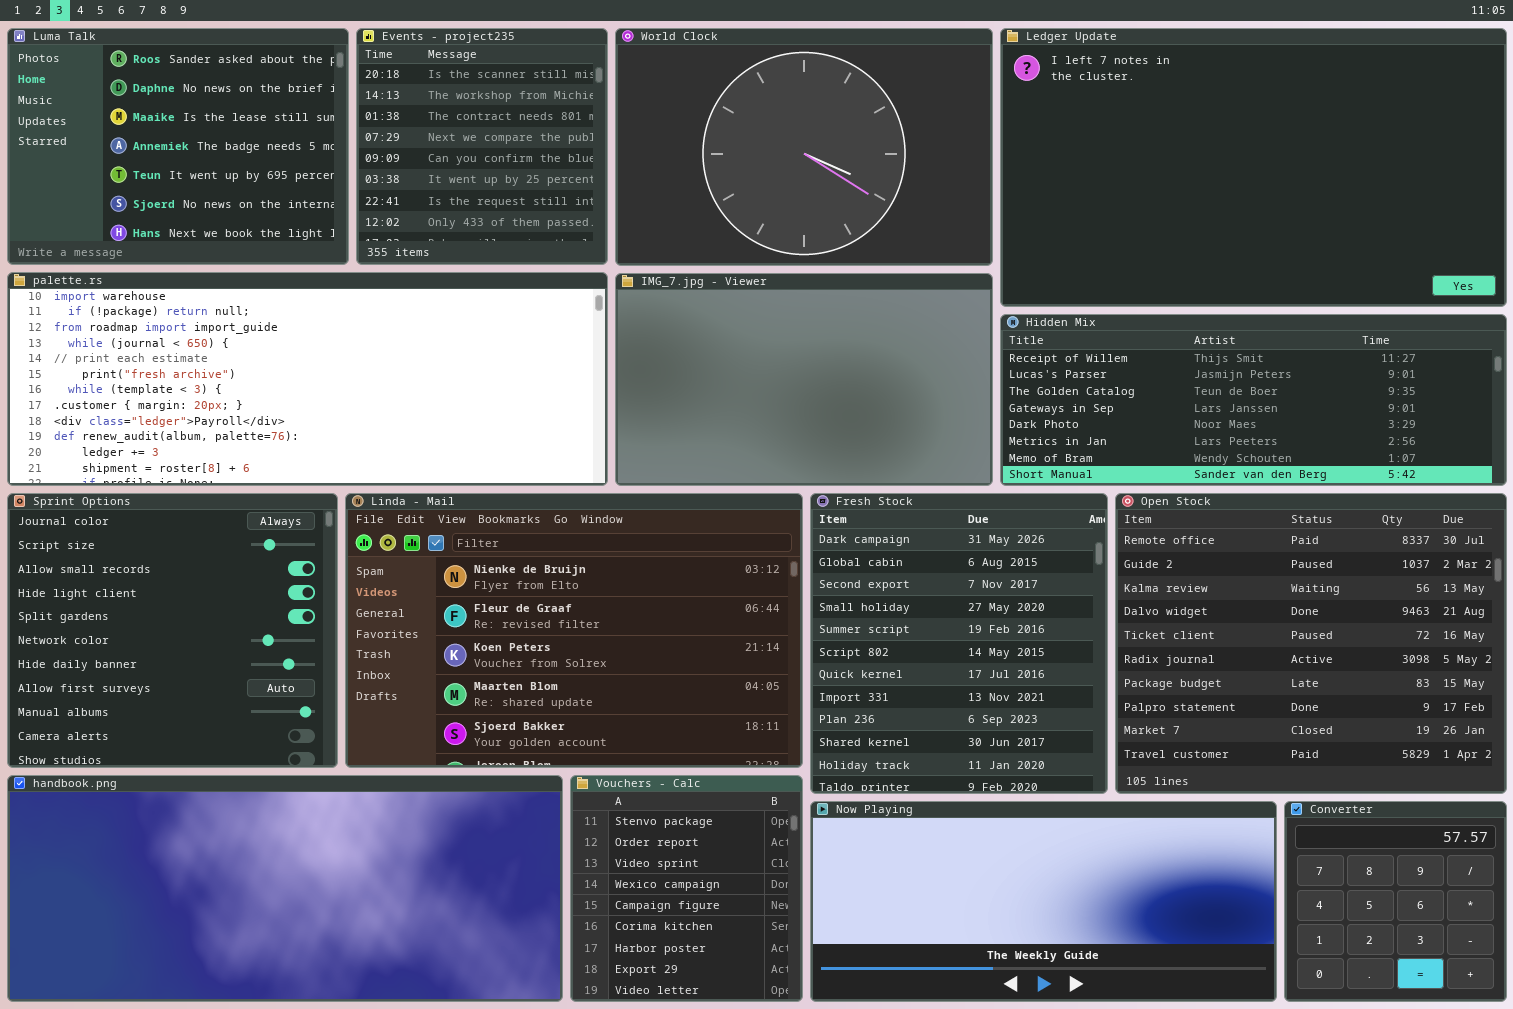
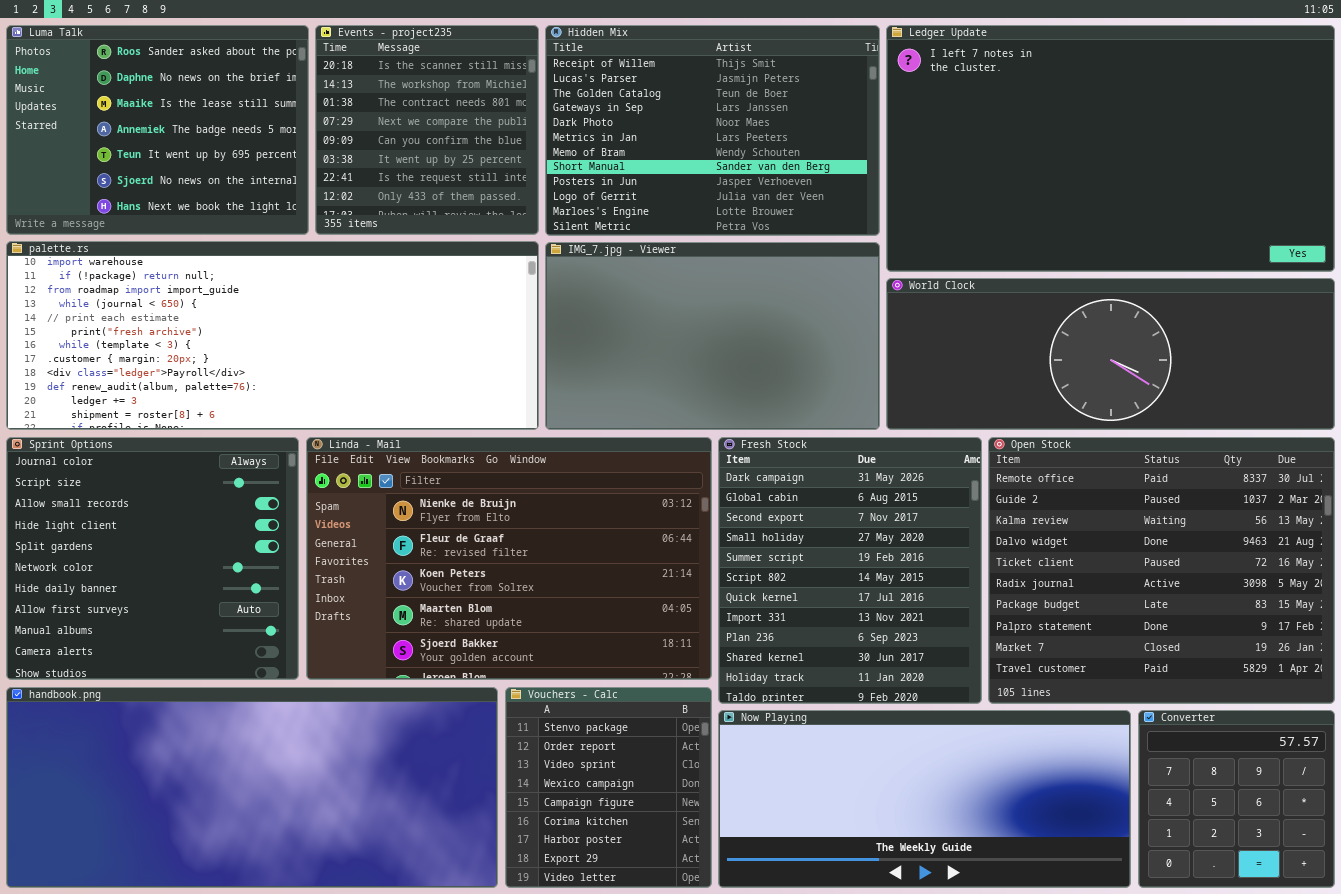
World Clock: [615,28,993,266] -> [886,278,1335,430], moved, resized
Hidden Mix: [1000,314,1507,486] -> [545,25,880,236], moved, resized

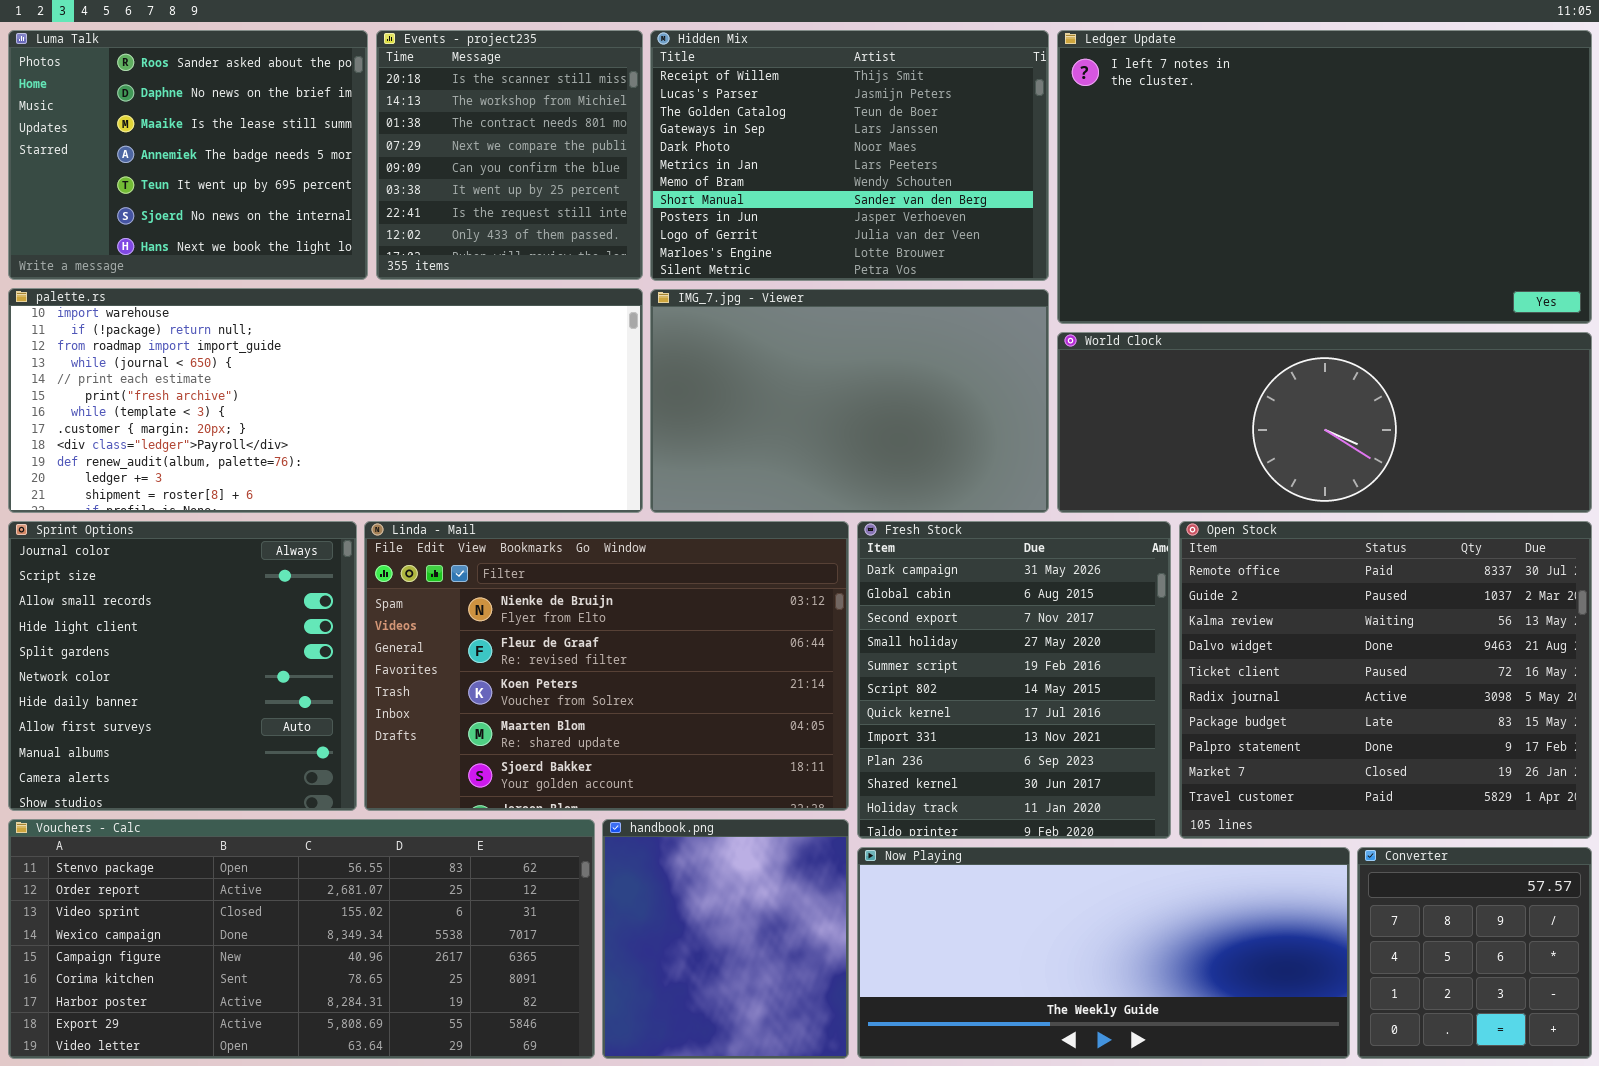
handbook.png: [6,687,498,888] -> [602,819,849,1059], moved, resized
Vouchers - Calc: [505,687,712,888] -> [8,819,595,1059], moved, resized

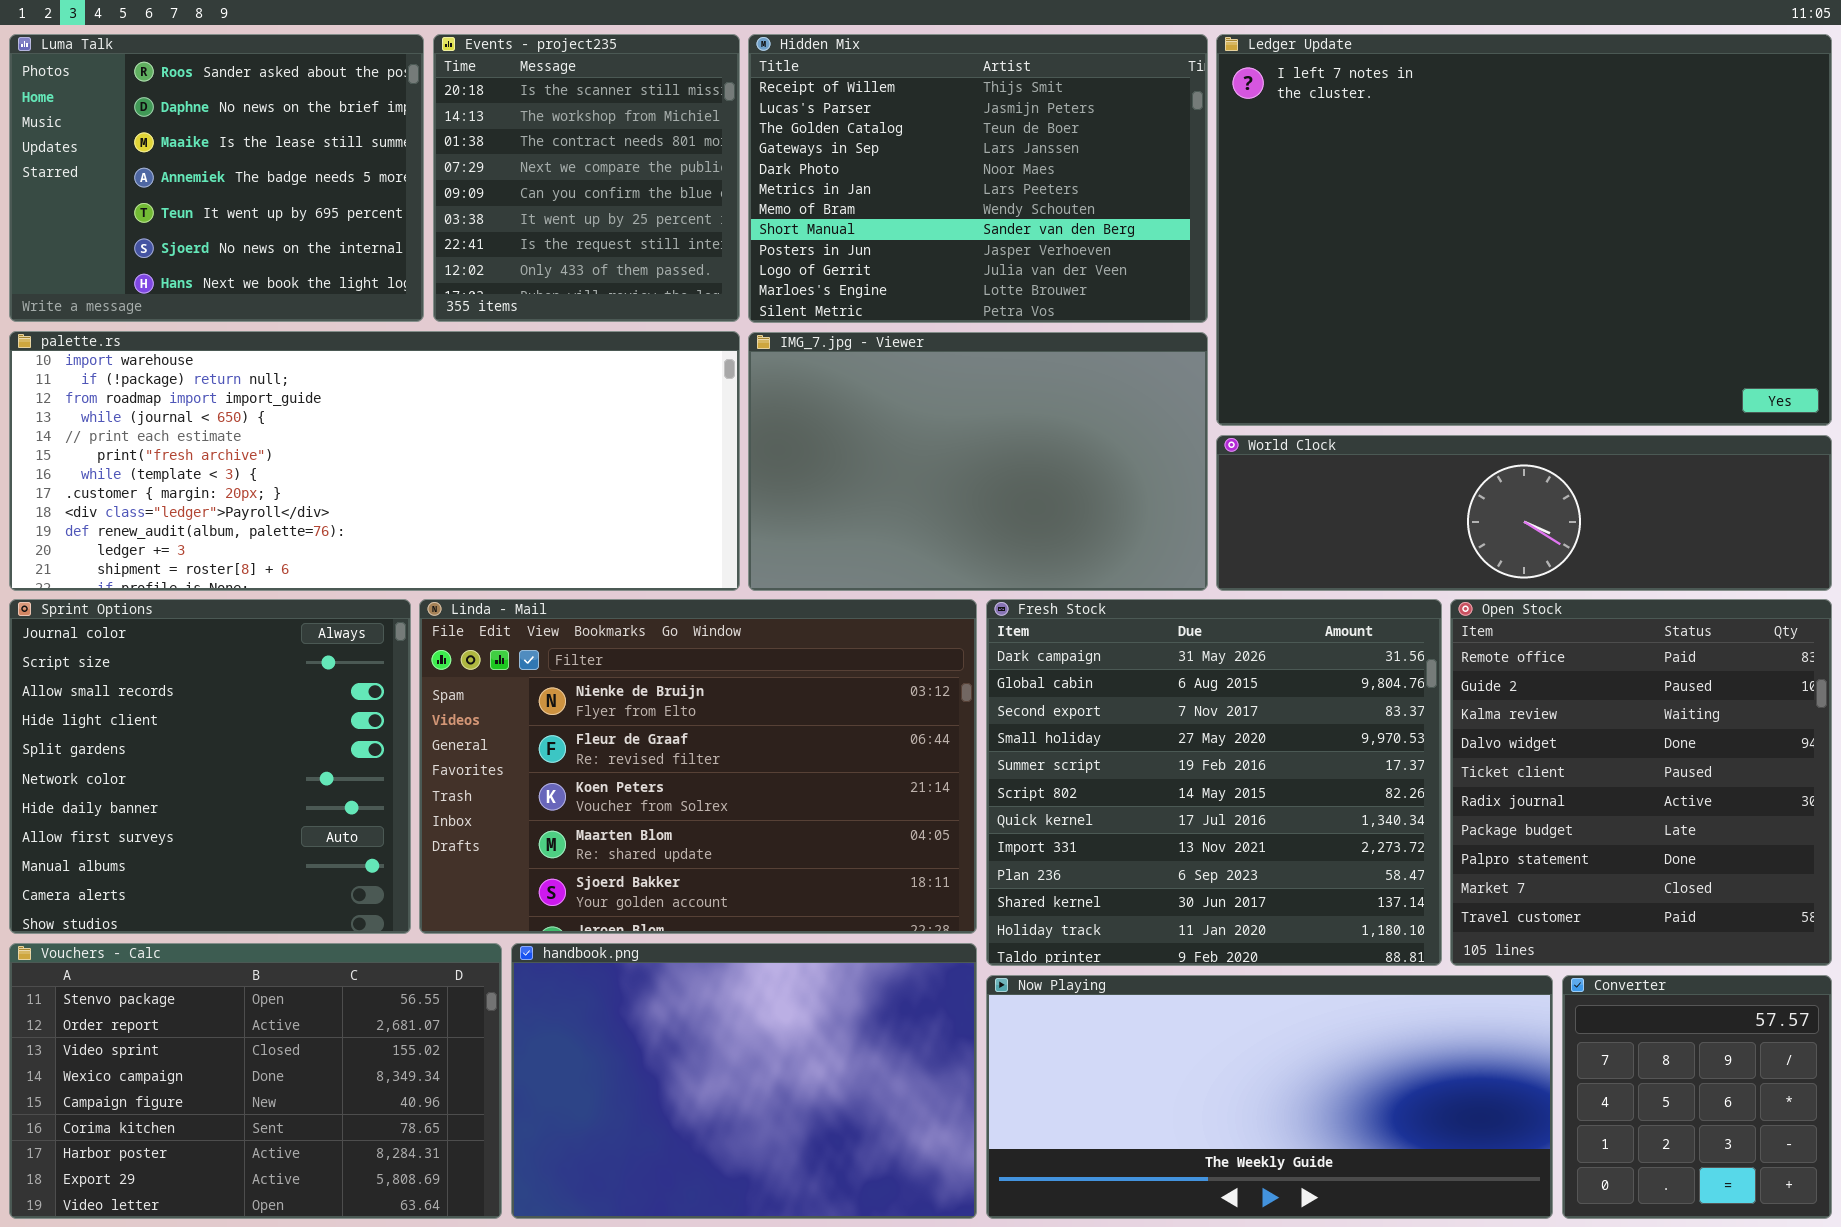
Ledger Update: [1057,30,1592,324] -> [1216,34,1832,426], resized
World Clock: [1057,332,1592,513] -> [1216,435,1832,591], resized
Fresh Stock: [857,521,1171,839] -> [986,599,1442,966], resized
Open Stock: [1179,521,1592,839] -> [1450,599,1832,966], resized
Vouchers - Calc: [8,819,595,1059] -> [9,943,502,1219], resized
handbook.png: [602,819,849,1059] -> [511,943,977,1219], resized

